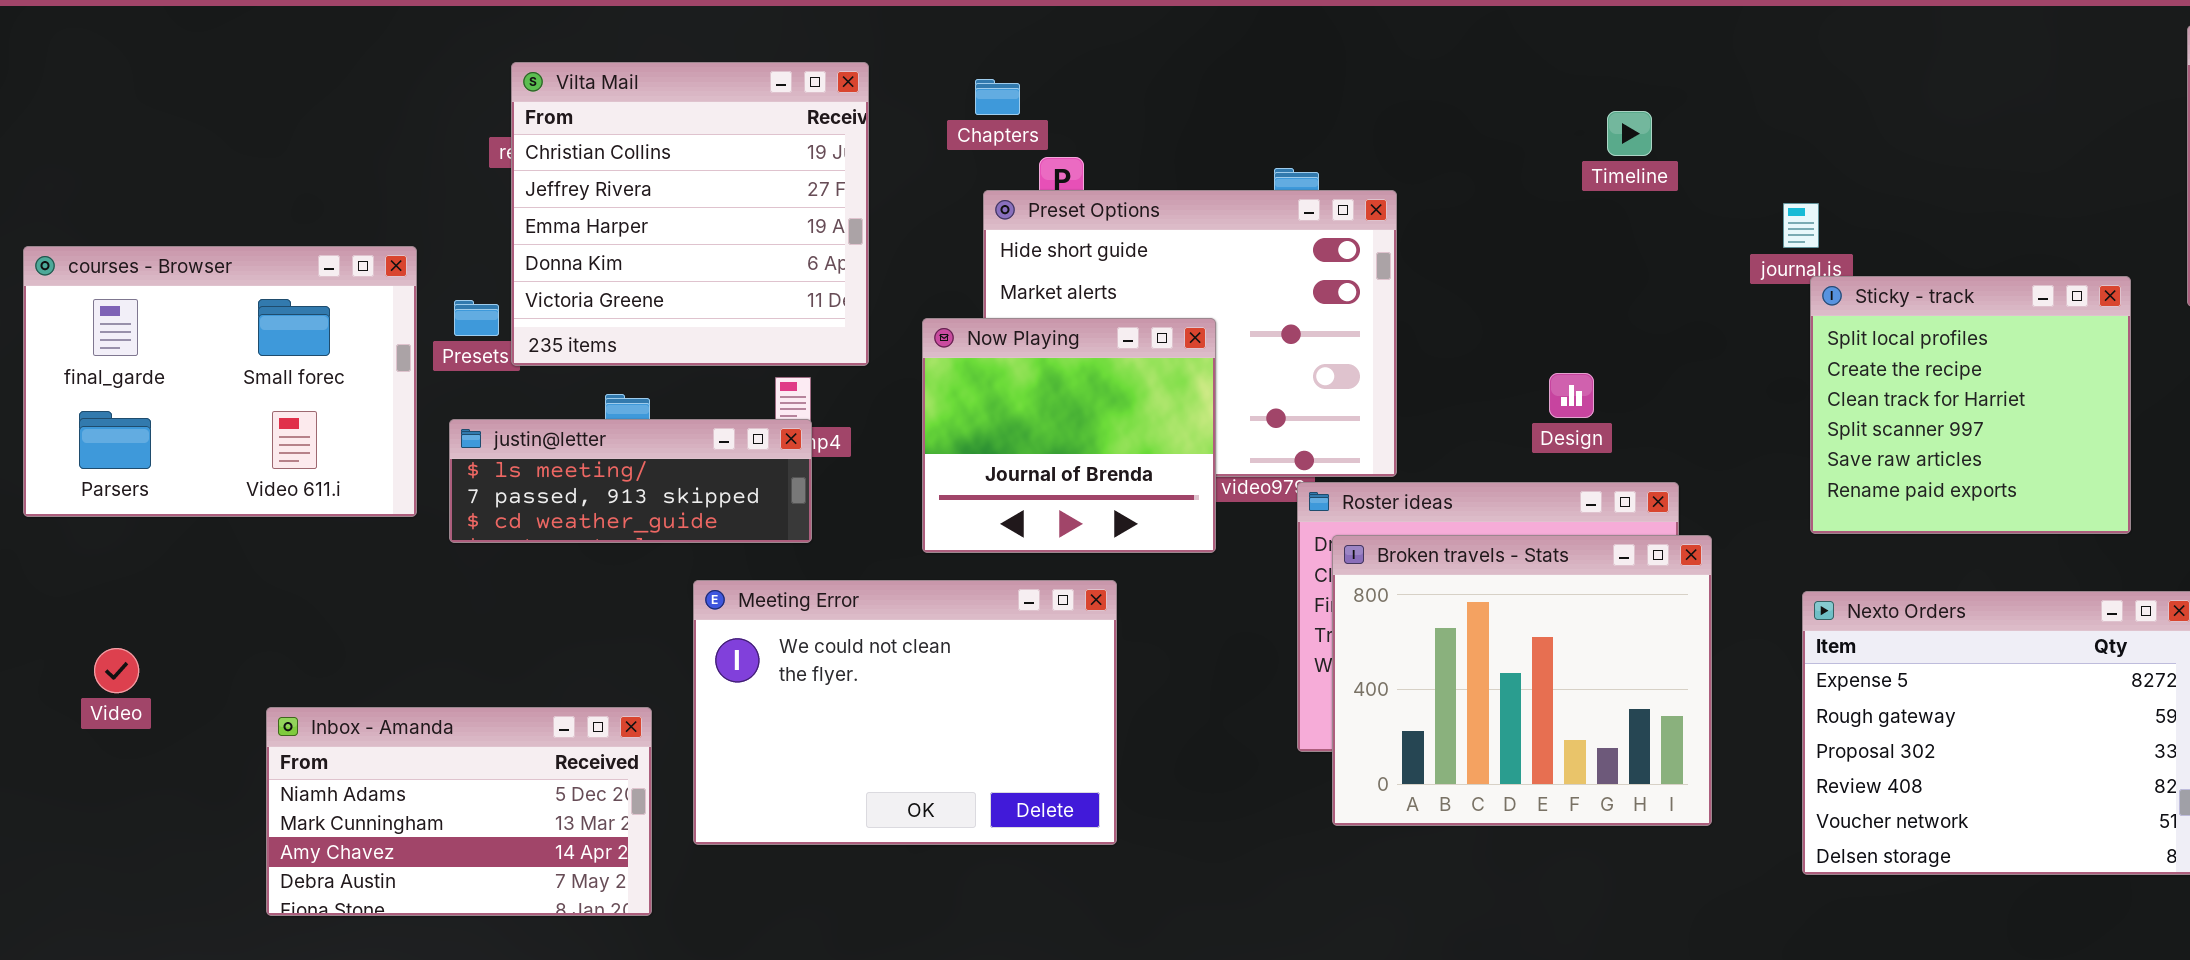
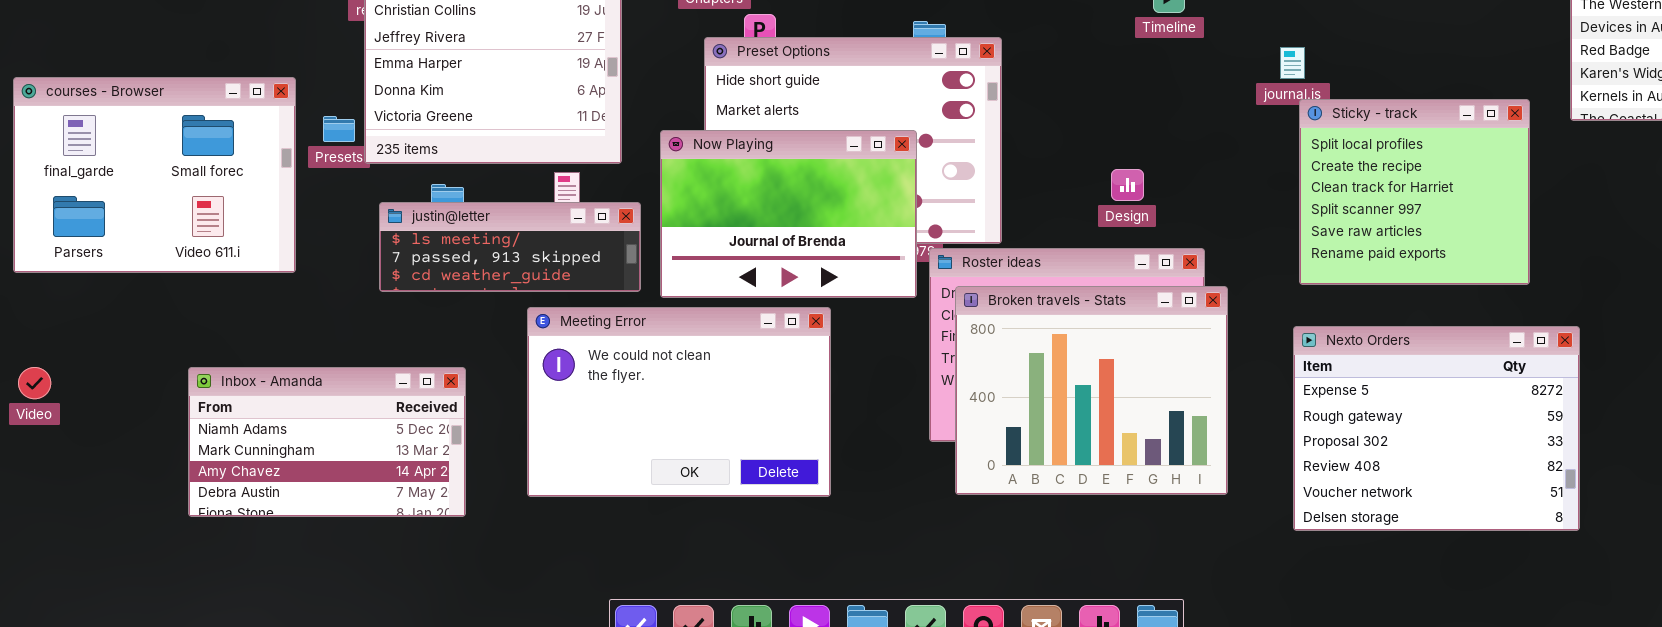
Now Playing: [922,318,1216,553] -> [660,130,917,298], resized
justin@letter: [449,419,812,543] -> [379,202,641,292], moved
Meeting Error: [693,580,1117,845] -> [527,307,831,497], moved
Video: [94,648,139,693] -> [18,367,51,399], moved
Inbox - Amanda: [266,707,652,916] -> [188,367,466,517], moved

